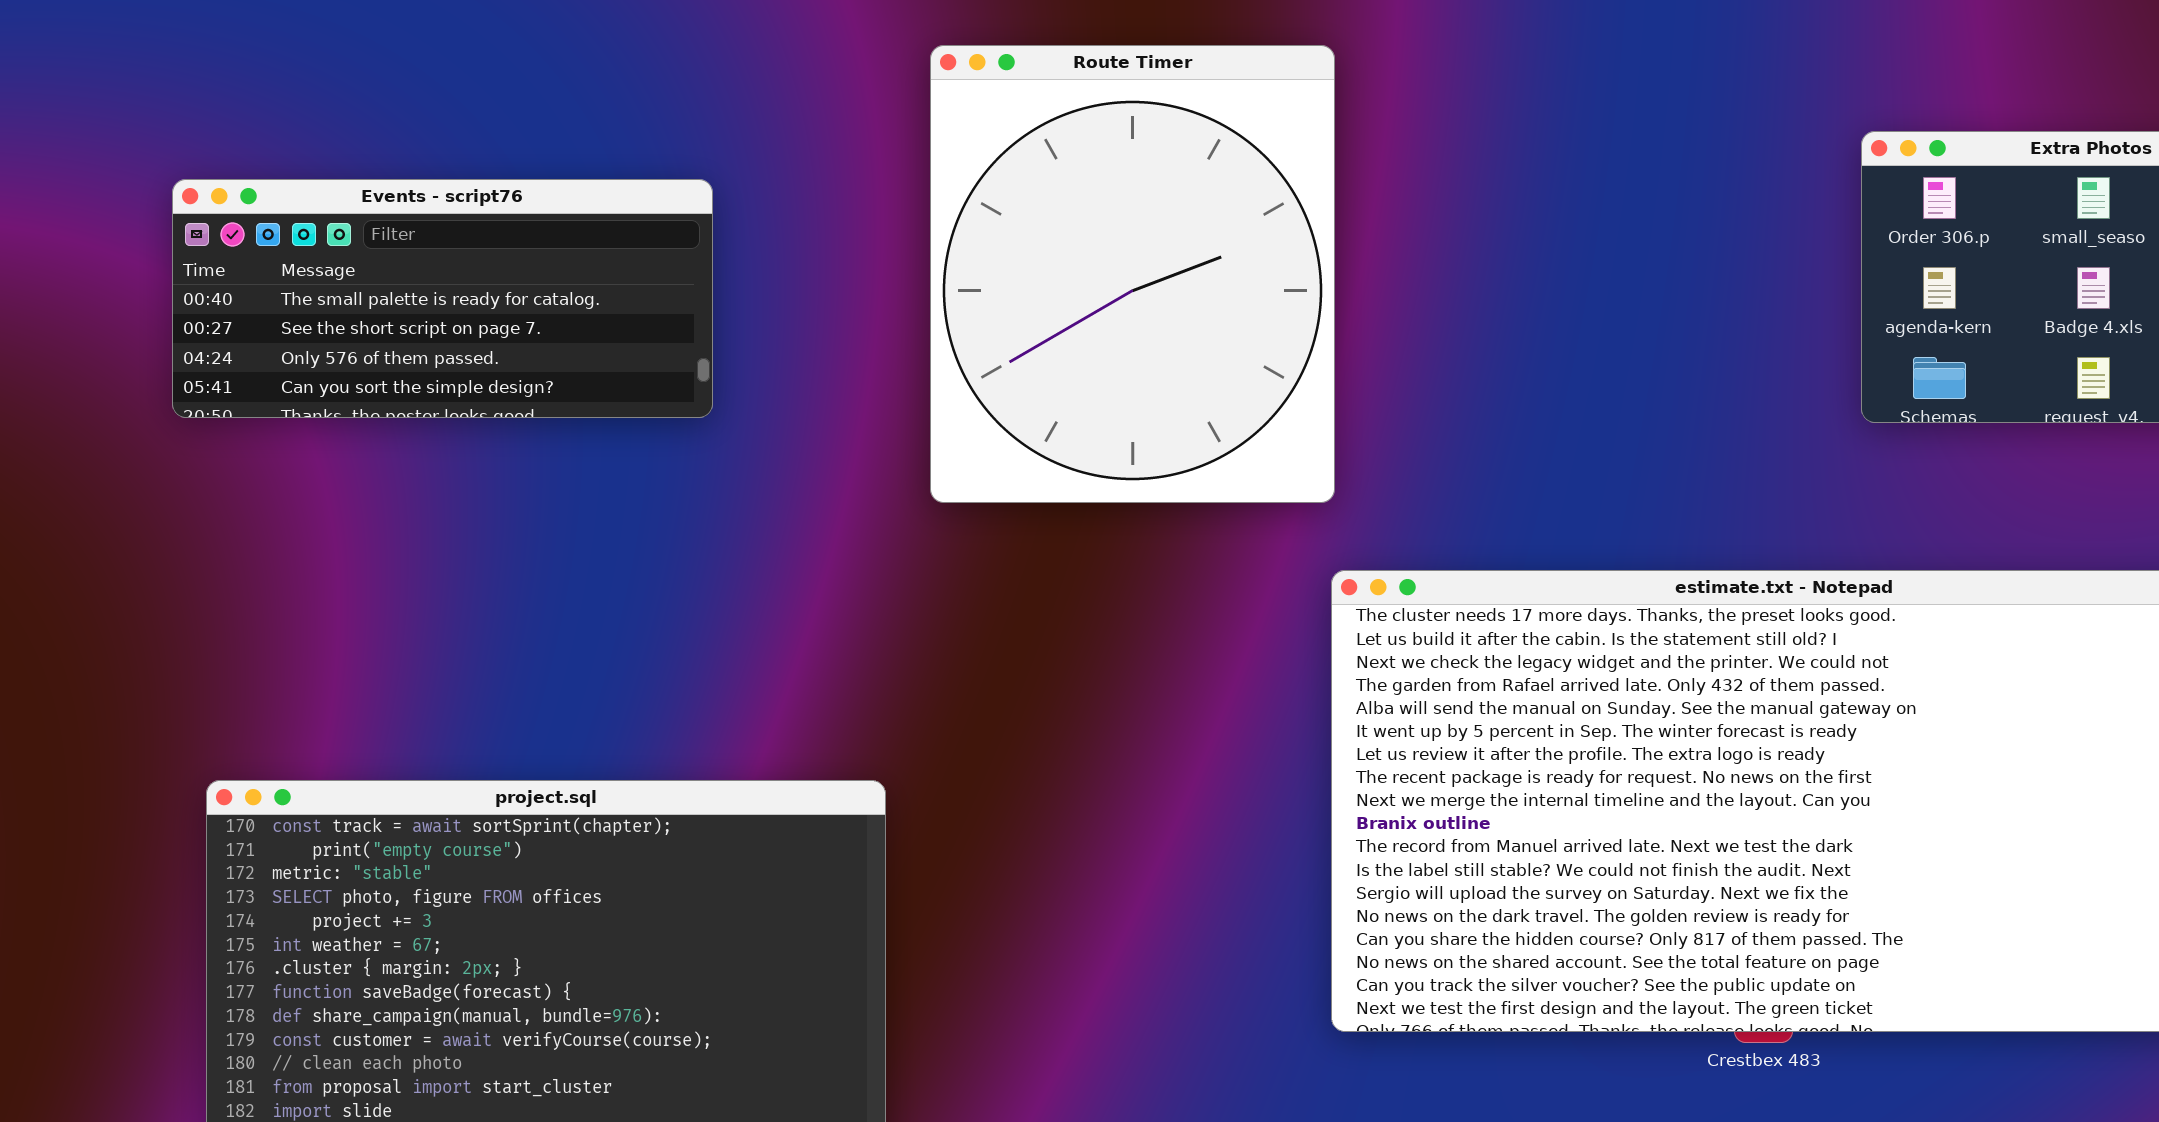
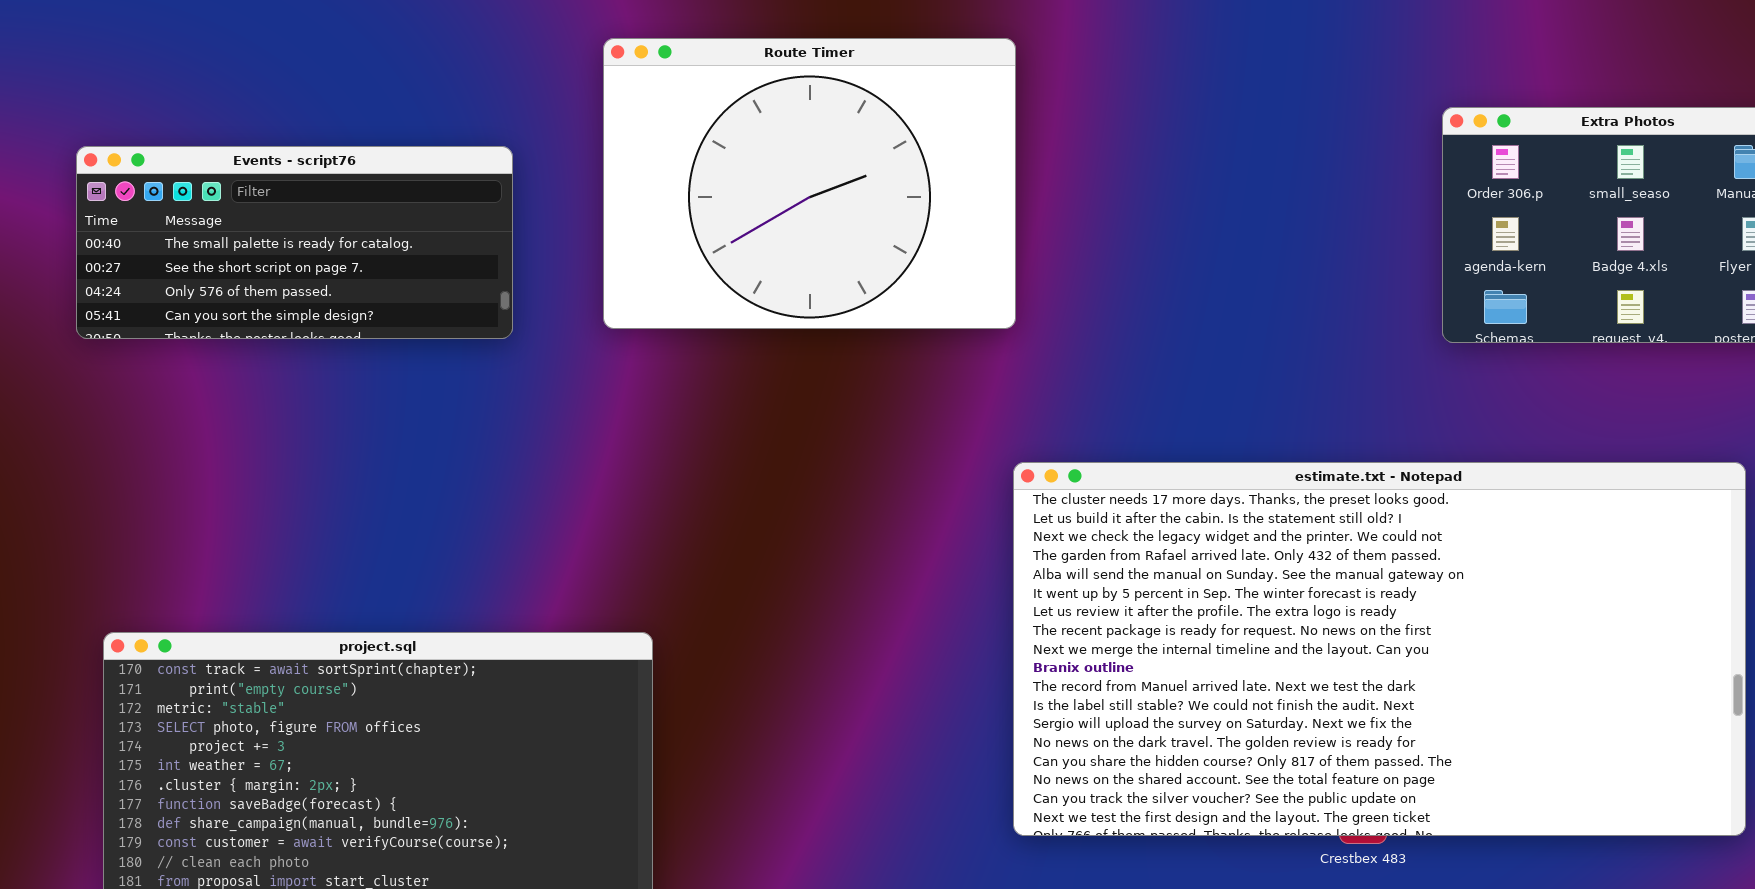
Route Timer: [930,45,1335,503] -> [603,38,1016,329], resized

